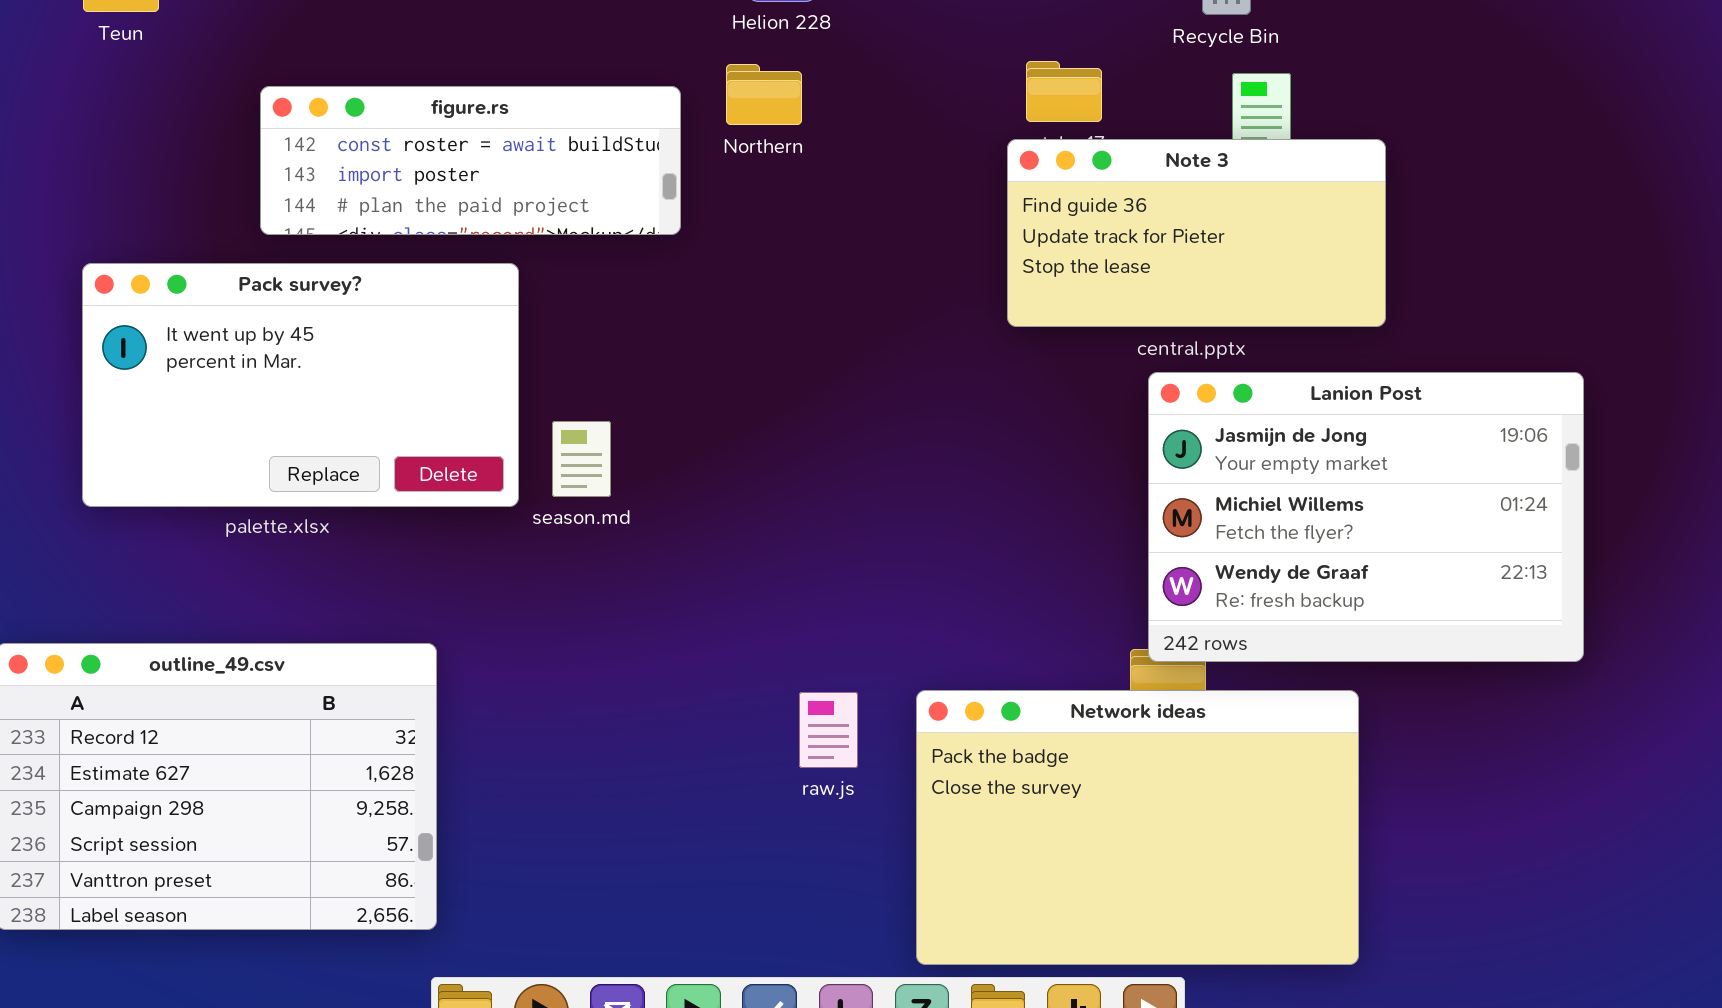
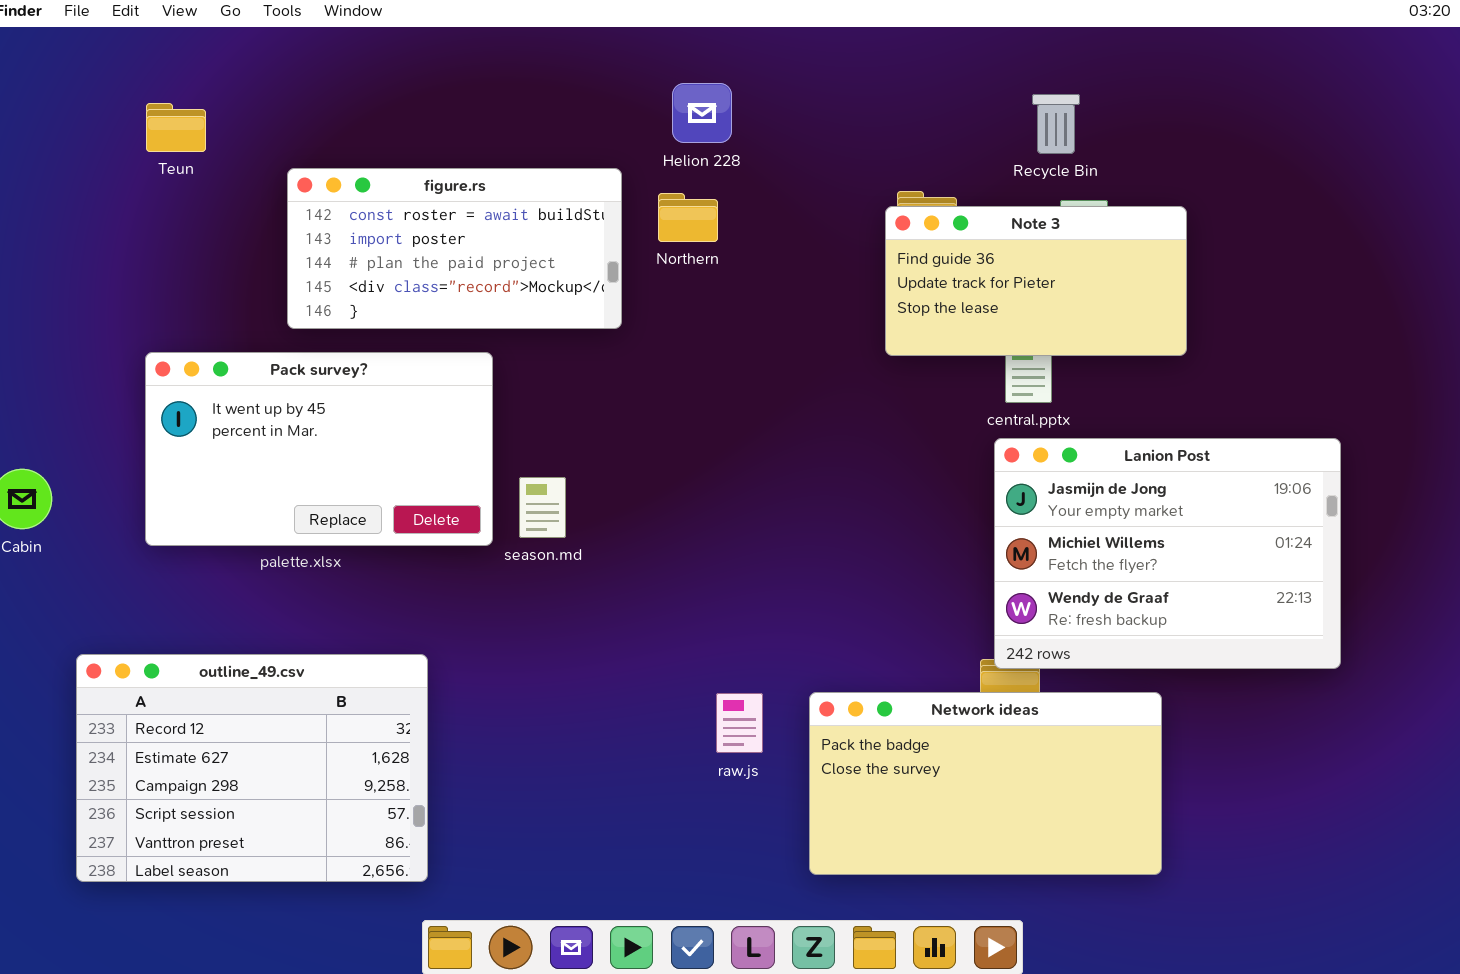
figure.rs: [260,86,681,235] -> [287,168,622,329], resized
Note 3: [1007,139,1386,327] -> [885,206,1187,356], moved
Network ideas: [916,690,1359,965] -> [809,692,1162,875], resized

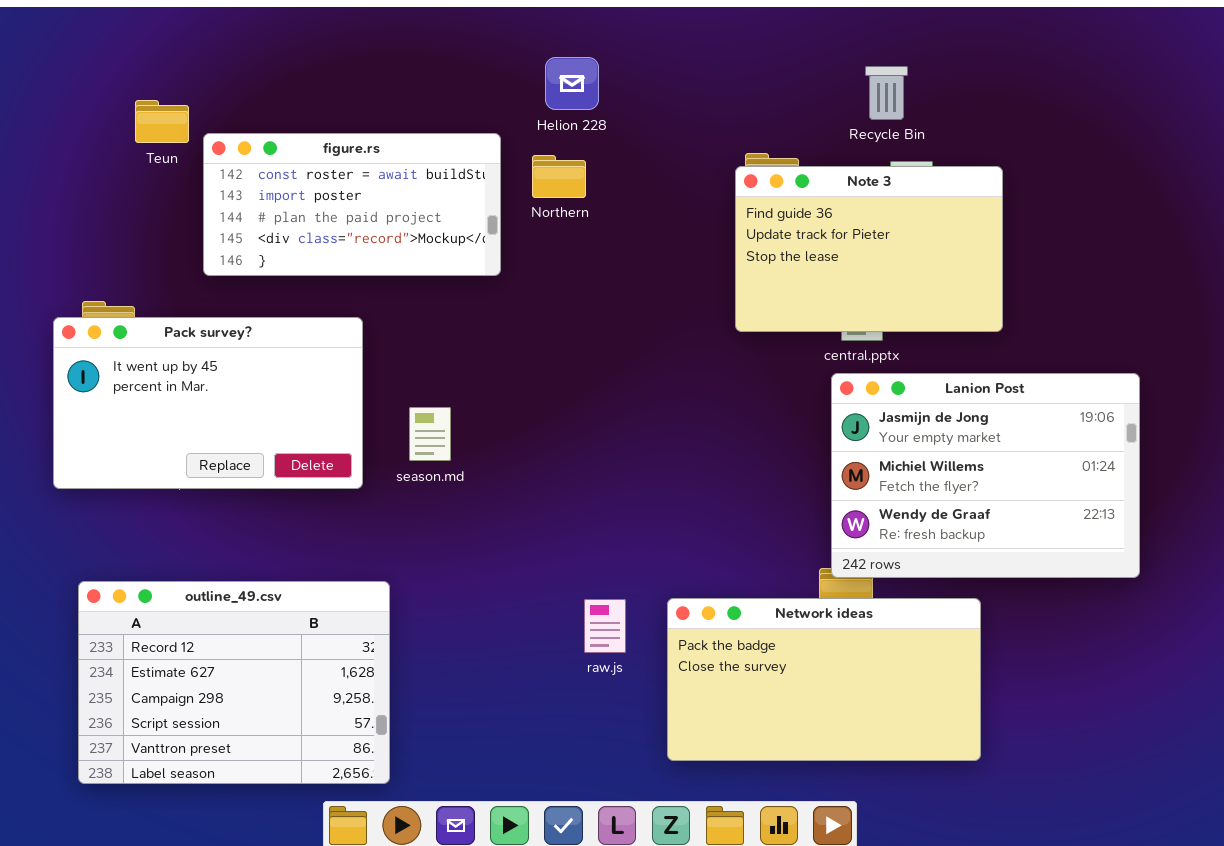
Teun: [146,103,206,152] -> [135,100,189,143], moved
Note 3: [885,206,1187,356] -> [735,166,1003,332], resized
Pack survey?: [145,352,493,546] -> [53,317,363,489], moved
outline_49.csv: [76,654,428,882] -> [78,581,390,784], moved

